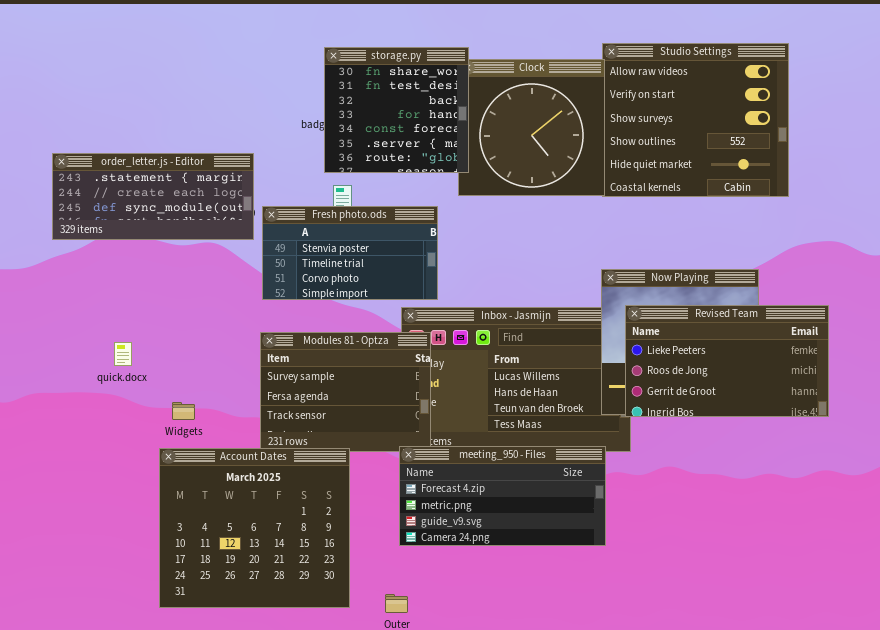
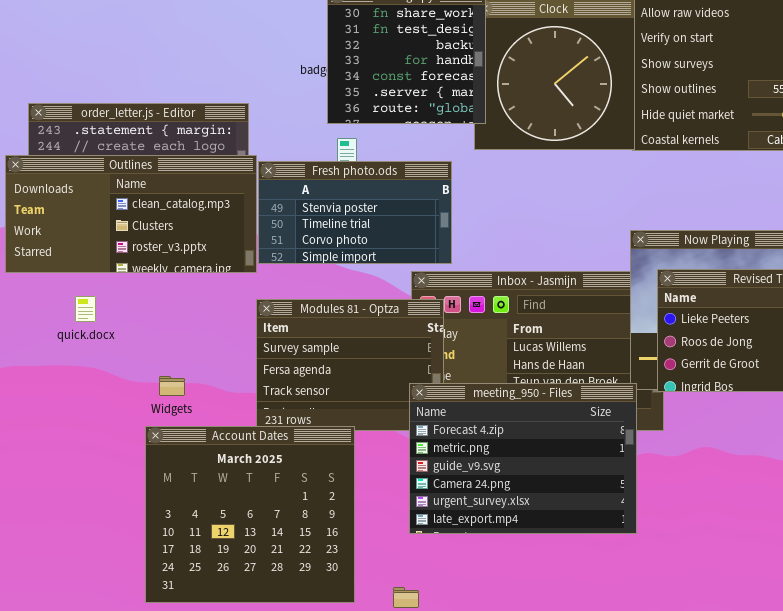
Outlines: none -> [5,155,257,273], opened
quick.docx: [114,342,132,366] -> [75,296,96,322], moved
meeting_950 - Files: [399,446,606,546] -> [409,383,637,534], resized

